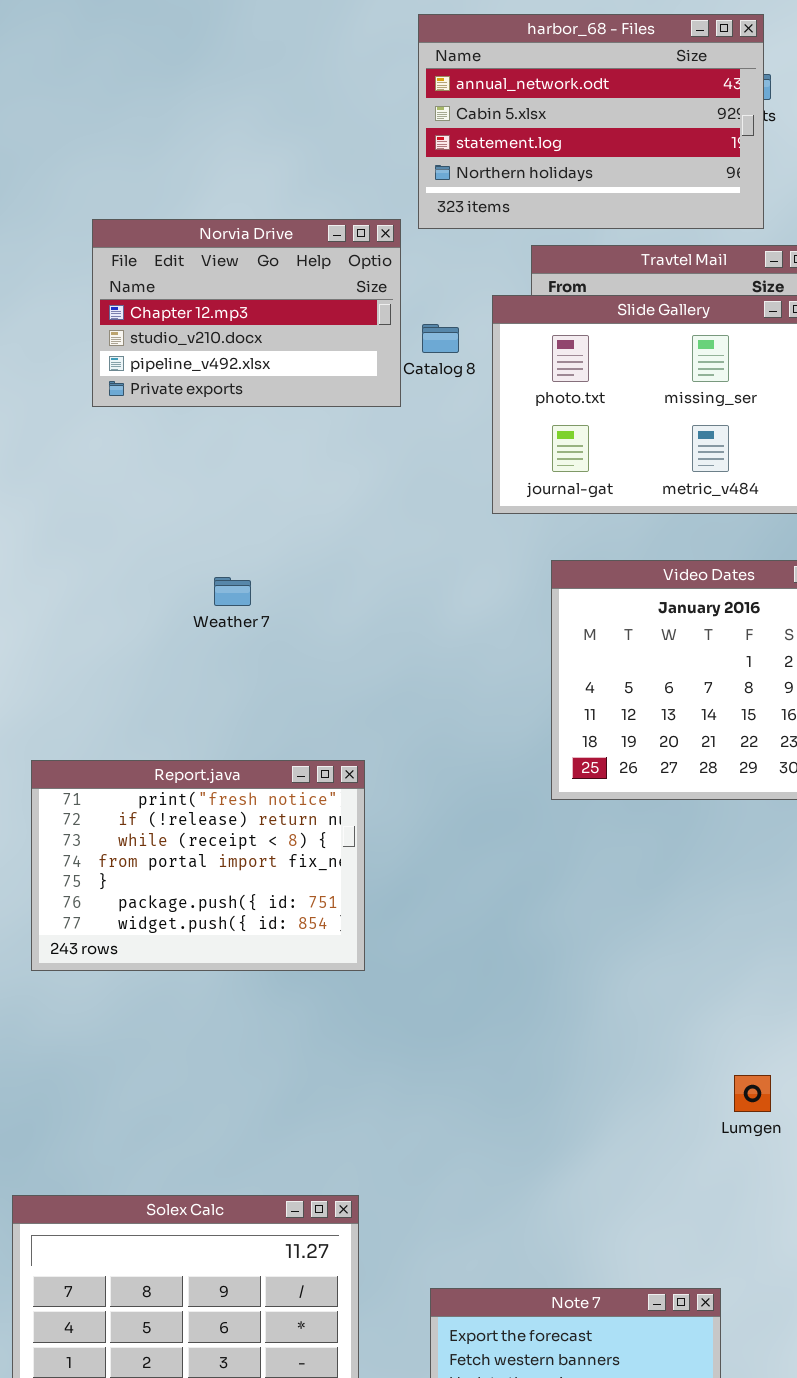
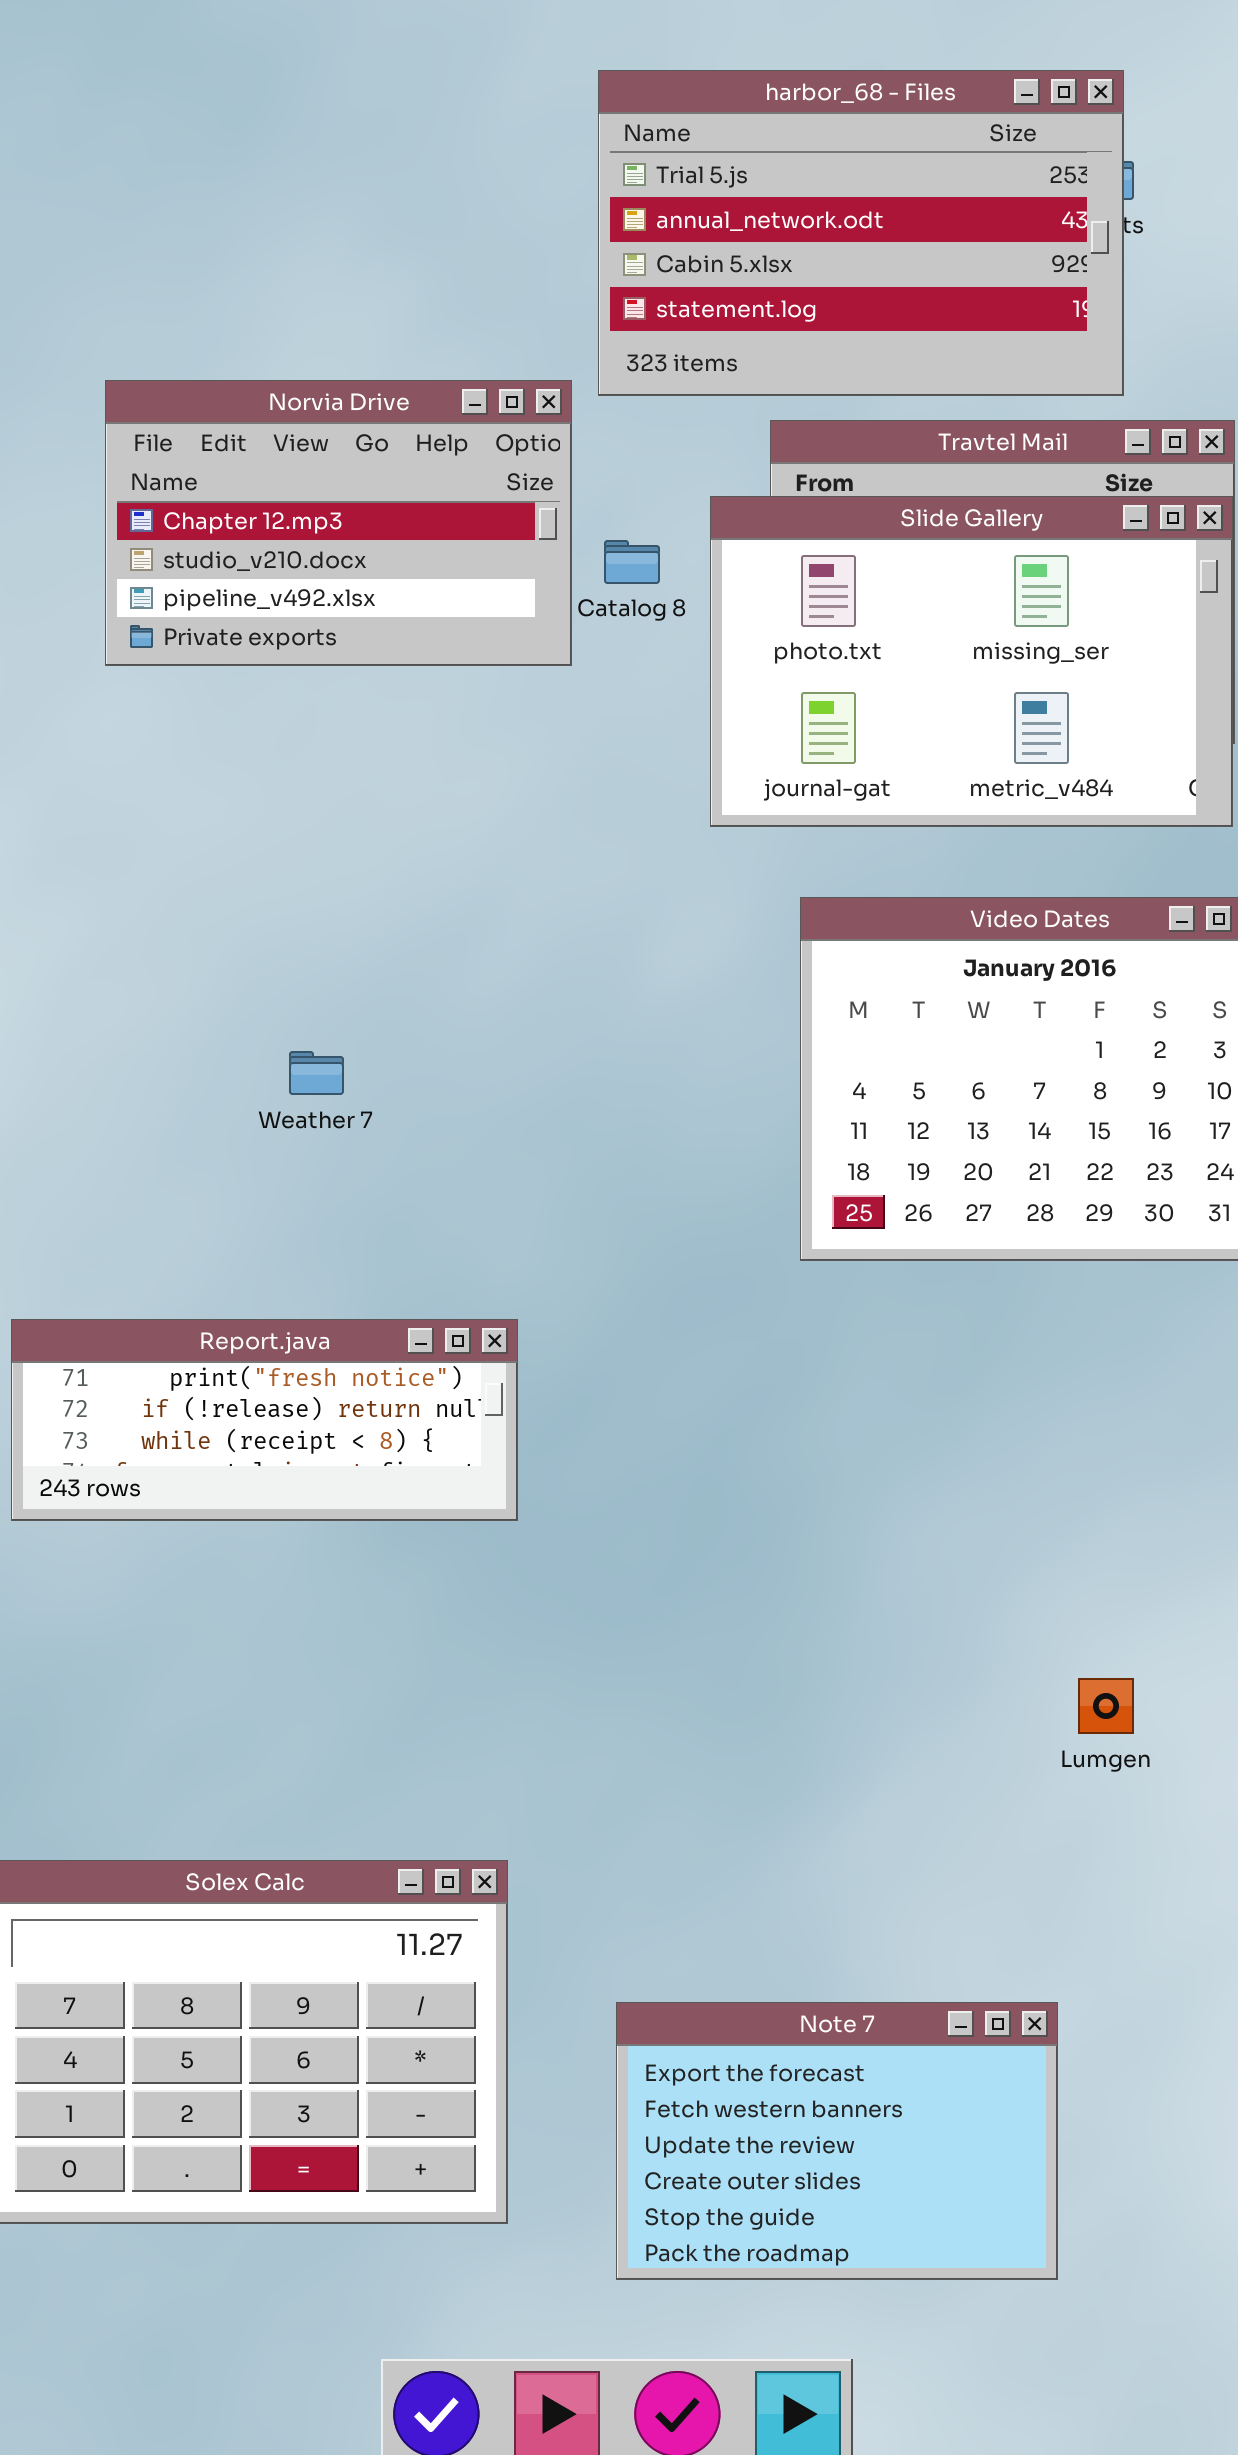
harbor_68 - Files: [418,14,764,229] -> [598,70,1124,396], scrolled up 1 row
Weather 7: [214,577,251,606] -> [289,1051,344,1095], moved
Report.java: [31,760,365,971] -> [11,1319,518,1521], resized

